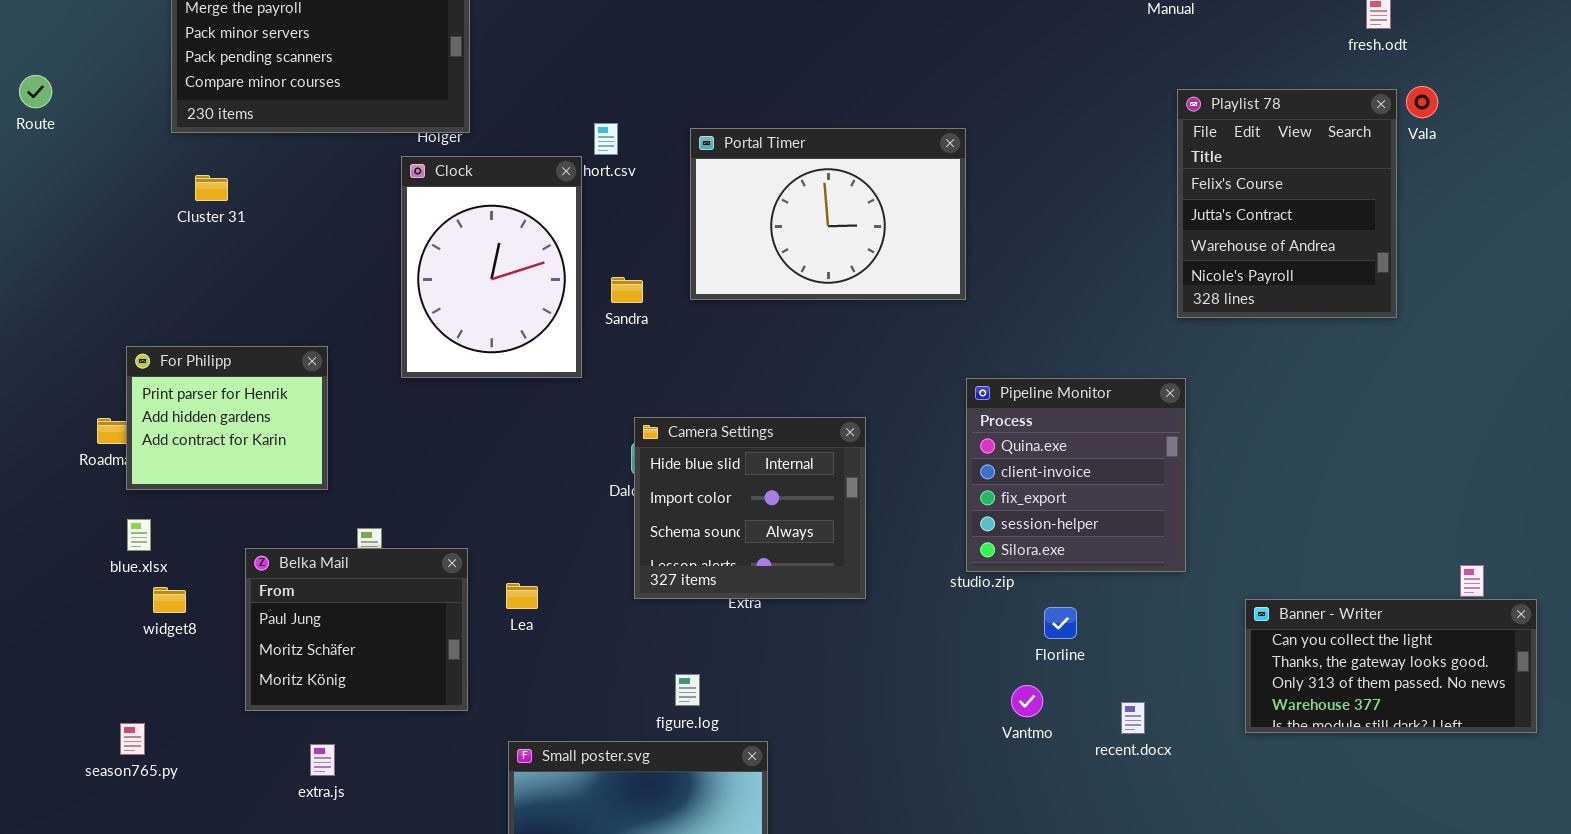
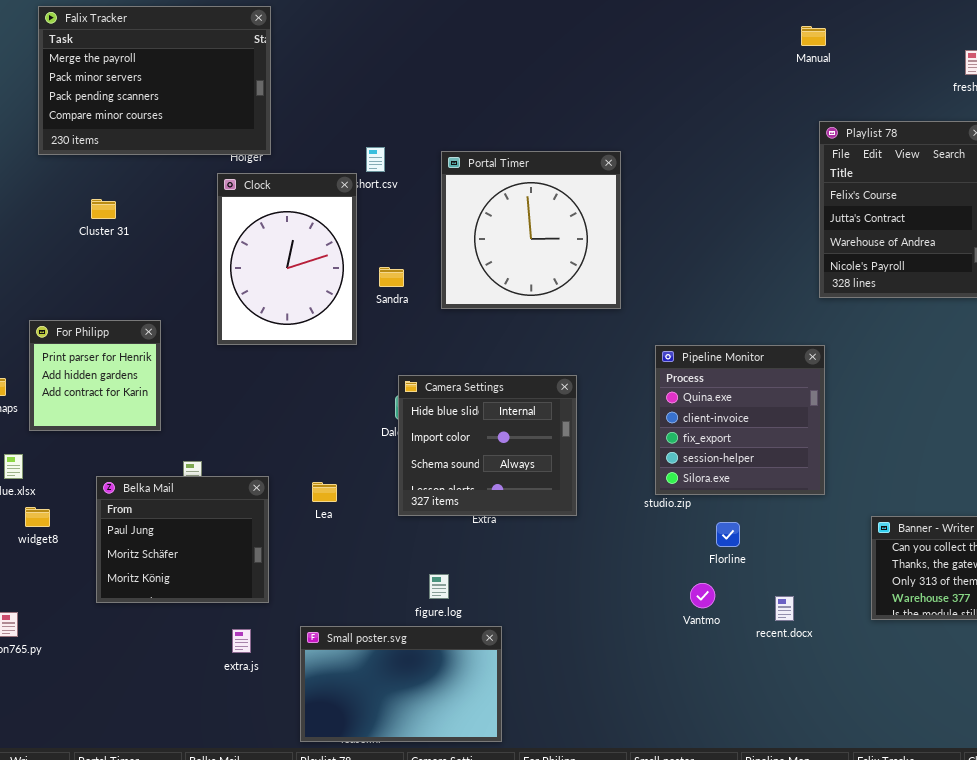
Portal Timer: [690,128,966,300] -> [441,151,621,309], resized
Cluster 31: [195,175,228,201] -> [91,199,116,219], moved
For Philipp: [126,346,328,490] -> [29,320,161,431], resized
Lea: [506,583,538,609] -> [312,482,337,502], moved
extra.js: [310,744,335,776] -> [232,629,251,653], moved

